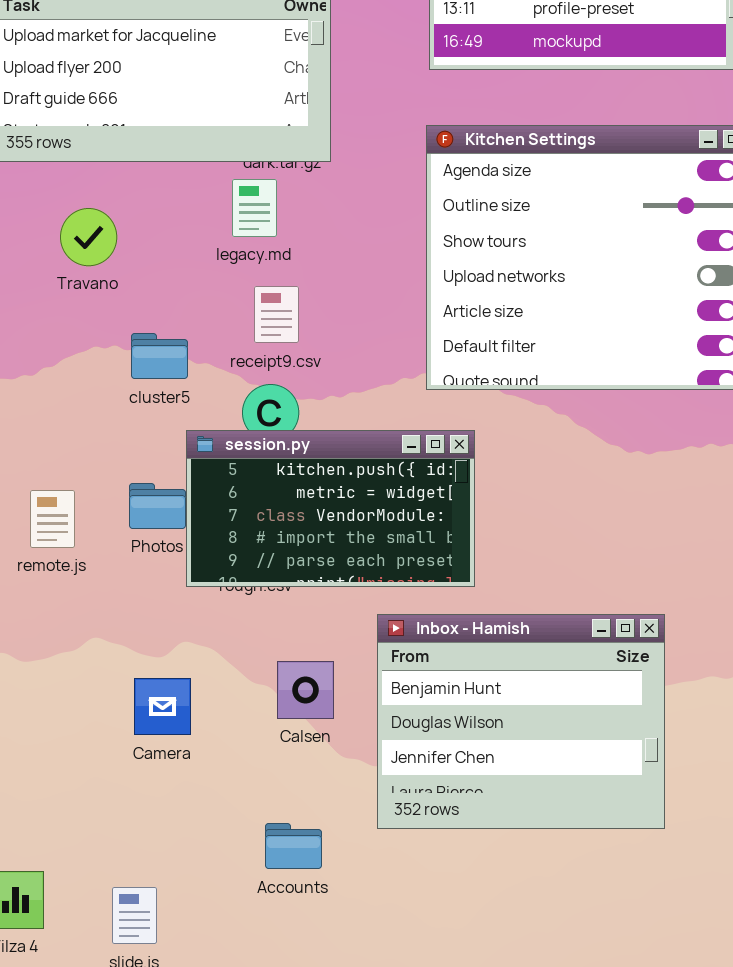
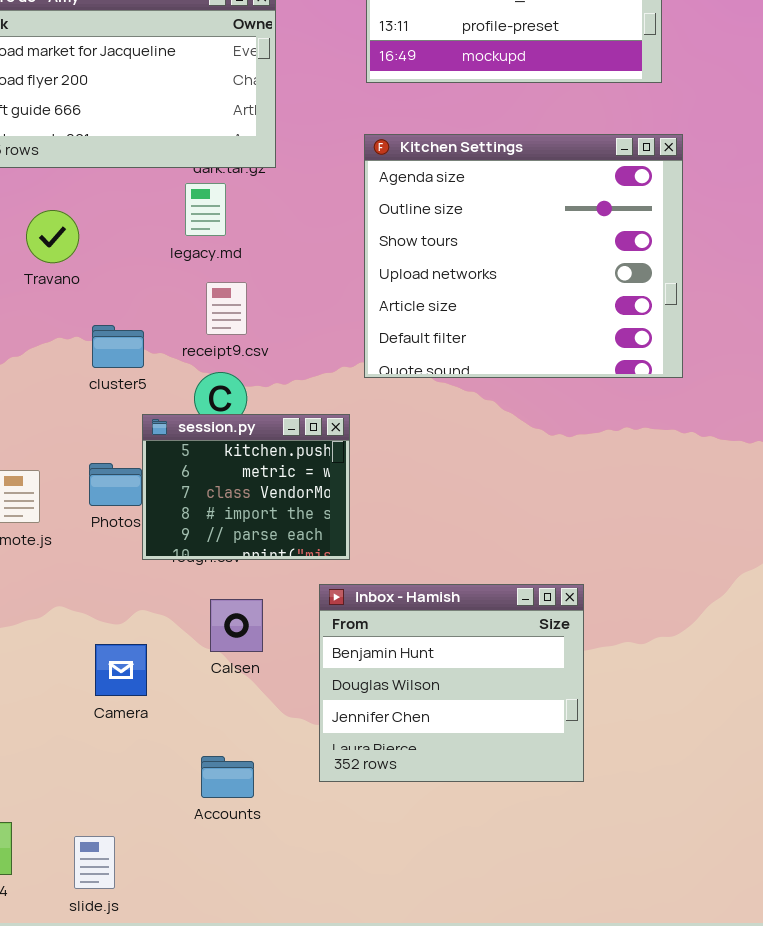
session.py: [186,430,475,587] -> [142,414,350,560], resized
Calsen: [277,661,334,719] -> [210,599,263,652], moved
Accounts: [265,823,322,869] -> [201,756,254,798], moved

